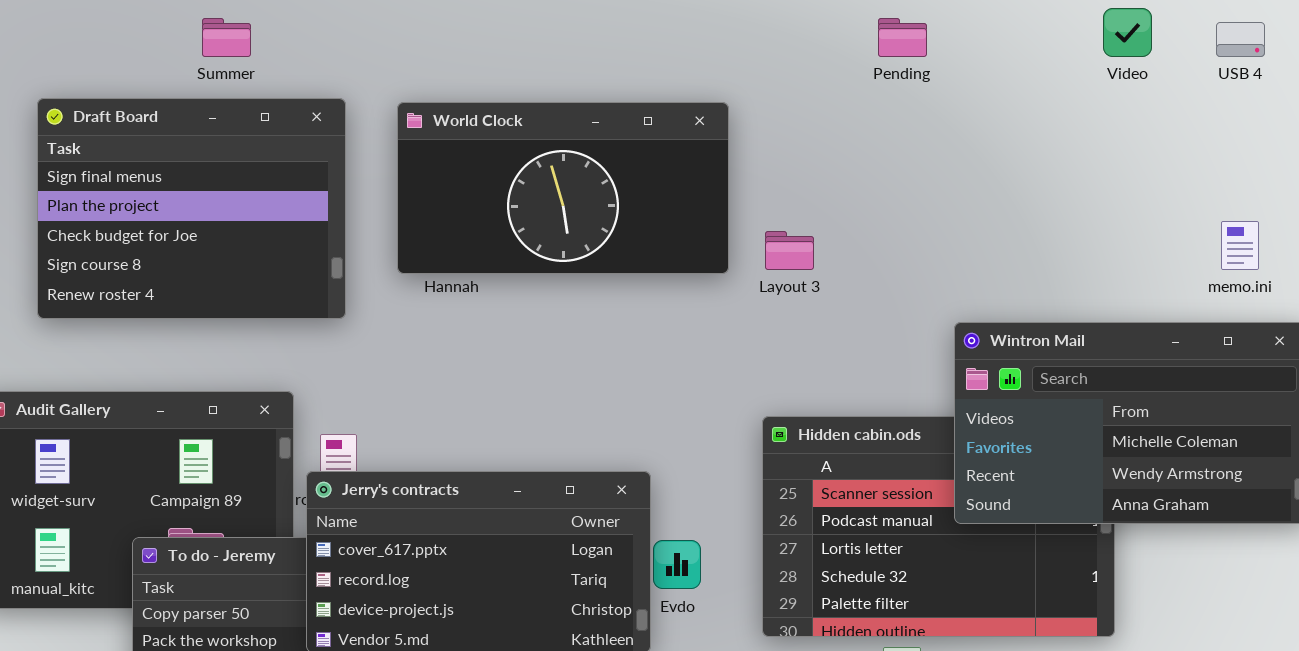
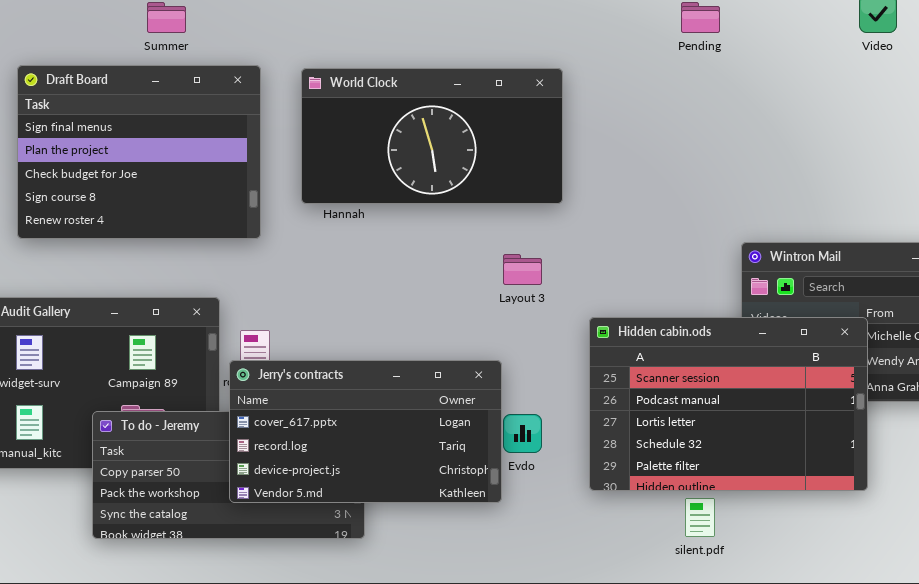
Layout 3: [765,231,814,270] -> [503,254,542,285], moved
Hidden cabin.ods: [762,416,1115,637] -> [589,317,868,491], raised

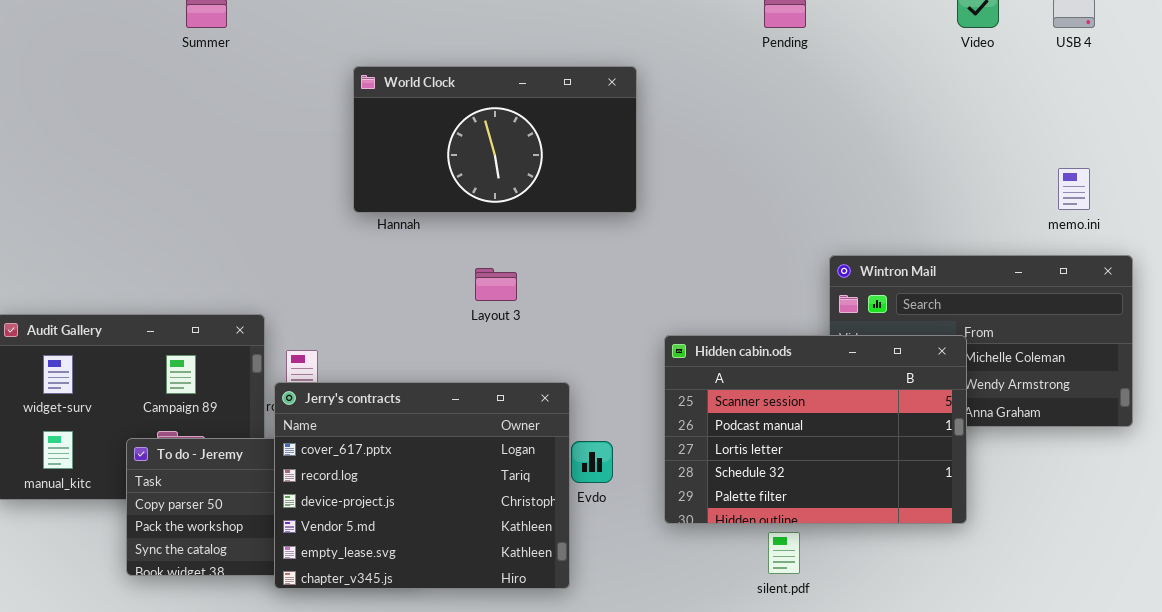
Draft Board: [17,65,261,239] -> none, closed
Layout 3: [503,254,542,285] -> [475,268,517,301], moved
Jerry's contracts: [229,360,502,503] -> [274,382,570,589], resized

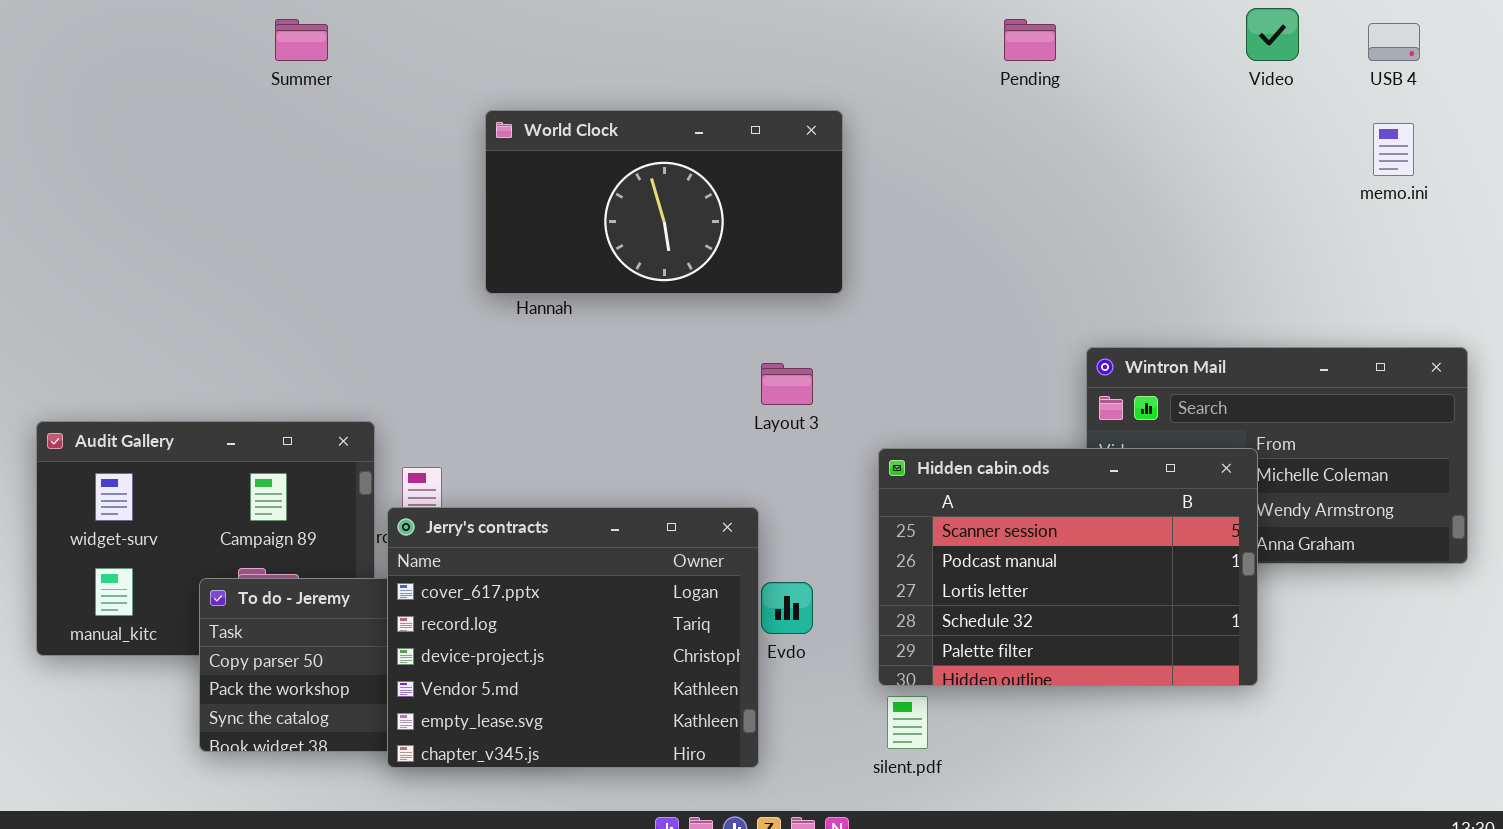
memo.ini: [1058,168,1090,210] -> [1373,123,1414,176], moved
Layout 3: [475,268,517,301] -> [761,363,813,405], moved
silent.pdf: [768,532,800,574] -> [887,696,928,749], moved

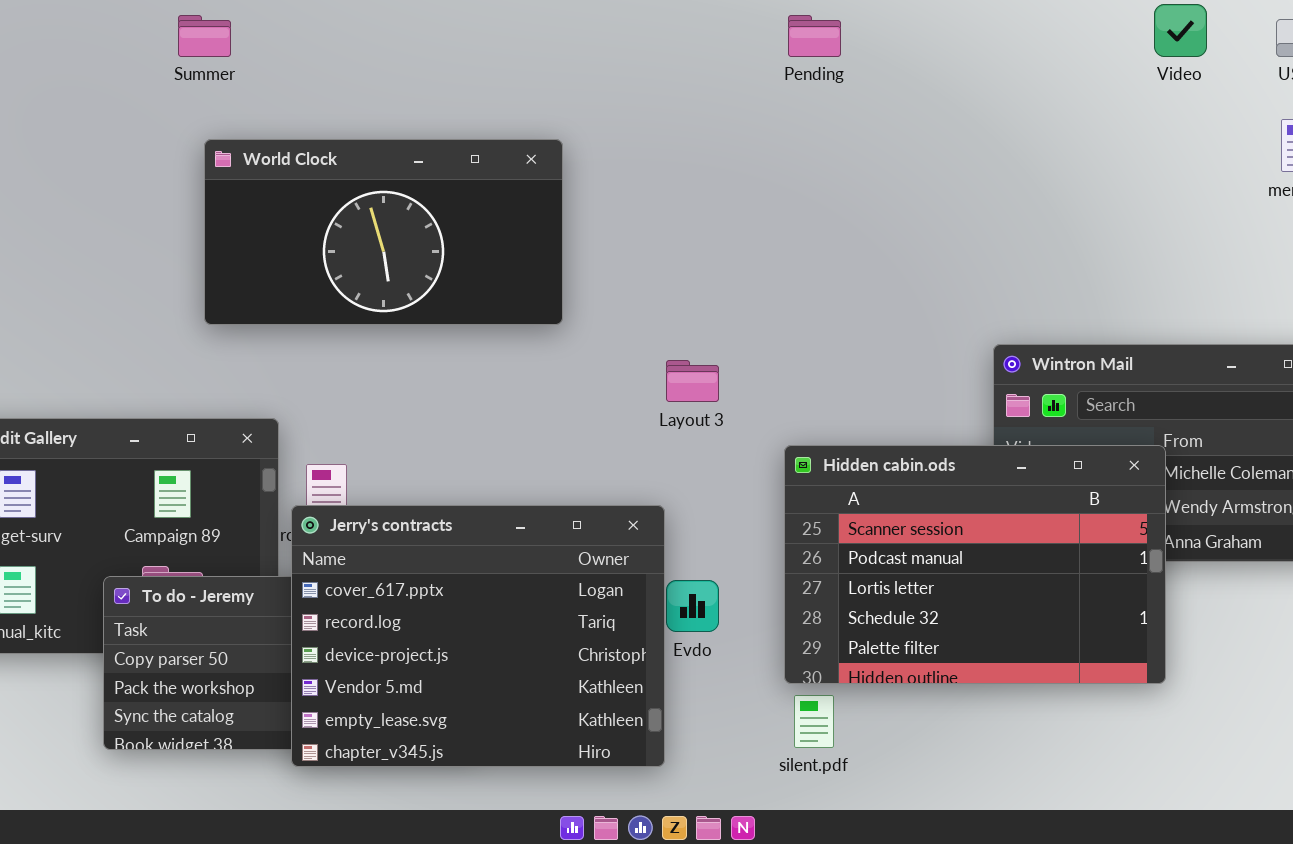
Pending: [1004,19,1056,61] -> [788,15,841,57], moved
World Clock: [485,110,843,294] -> [204,139,563,325], moved

